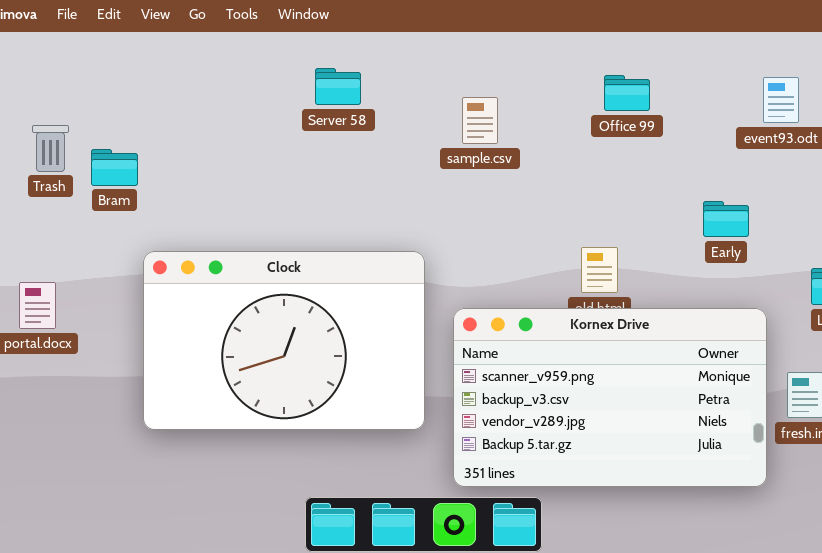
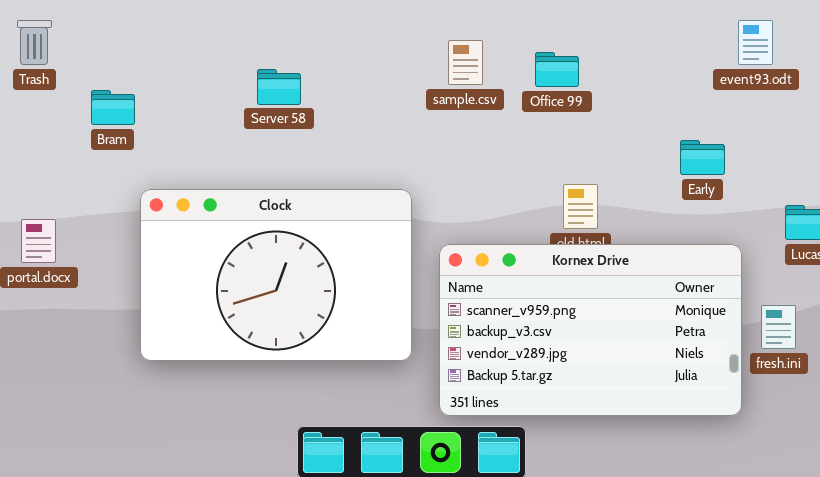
Server 58: [315,68,361,105] -> [257,69,301,105], moved
Office 99: [604,75,650,111] -> [535,52,579,87], moved
Trash: [32,125,69,172] -> [17,20,52,65], moved

